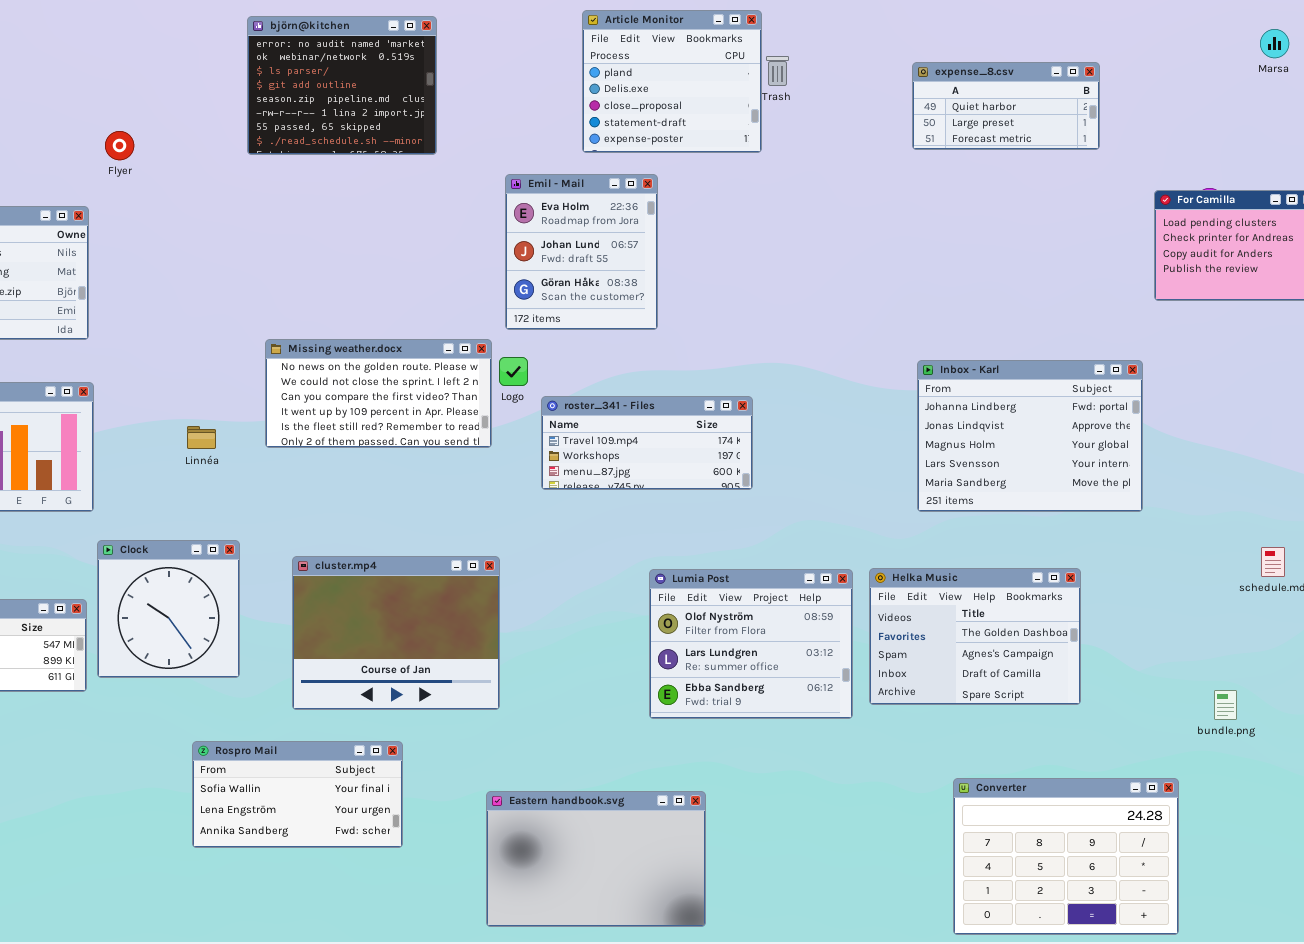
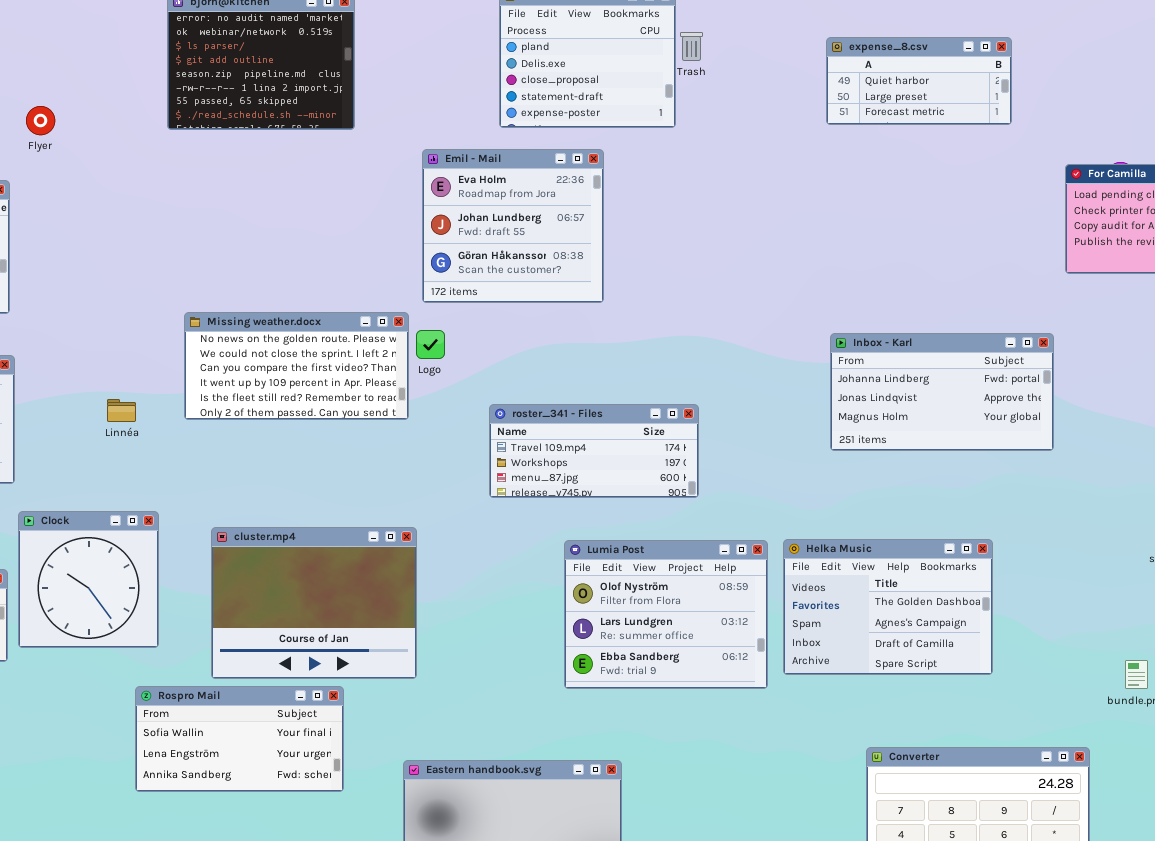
Emil - Mail: [505,174,658,330] -> [422,149,604,303], resized
Inbox - Karl: [917,360,1143,512] -> [830,333,1054,451], resized
roster_341 - Files: [541,396,753,490] -> [489,404,699,498], moved
Rospro Mail: [192,741,403,848] -> [135,686,344,792], moved

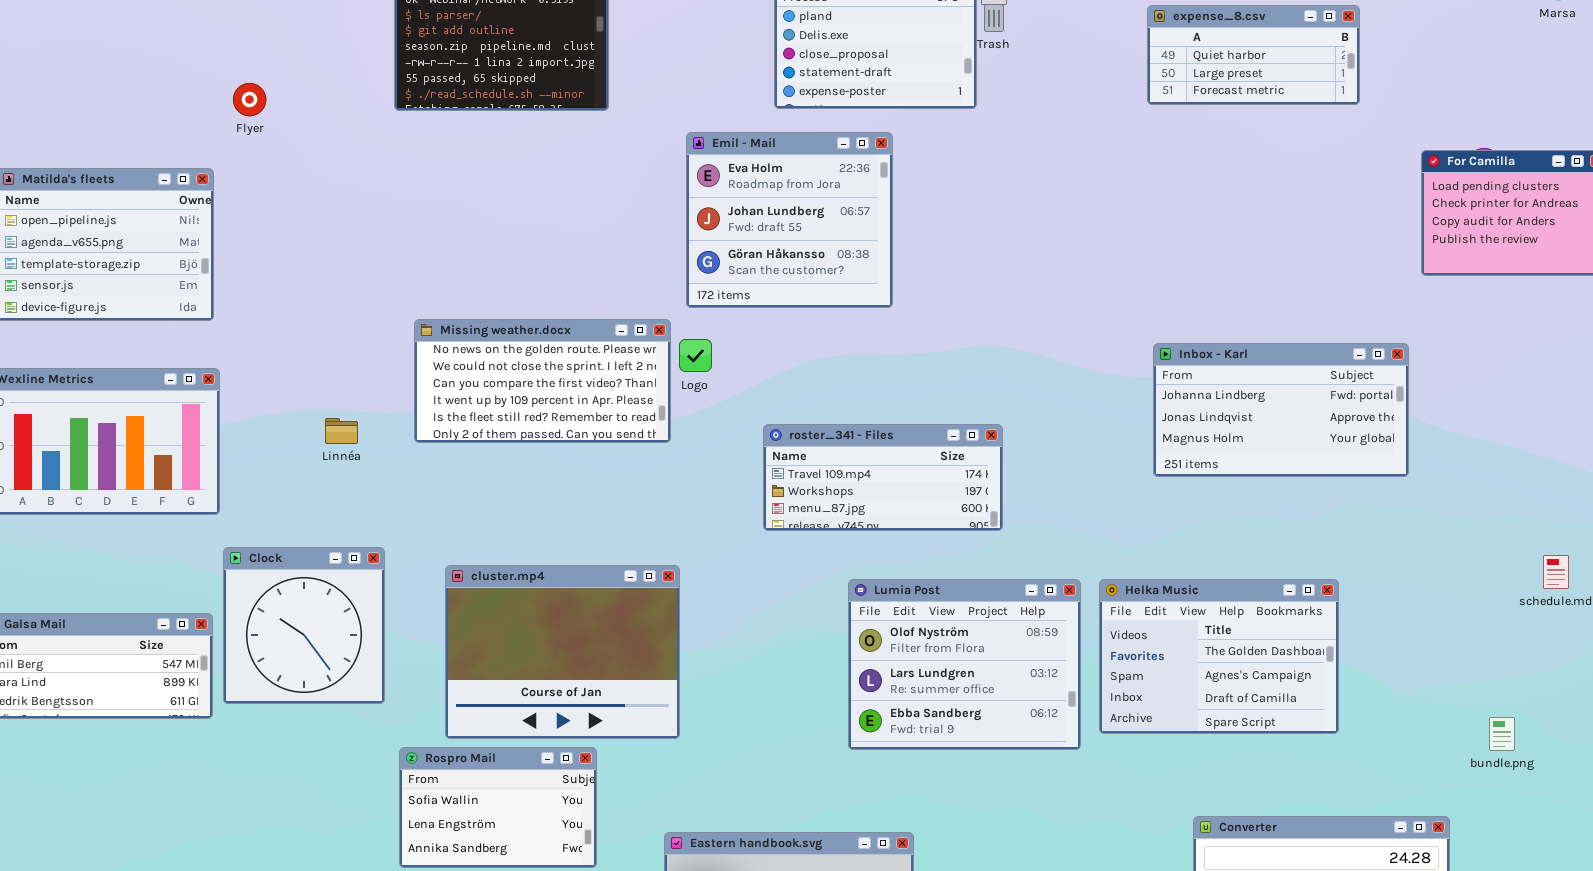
Rospro Mail: [135,686,344,792] -> [399,747,597,868], resized

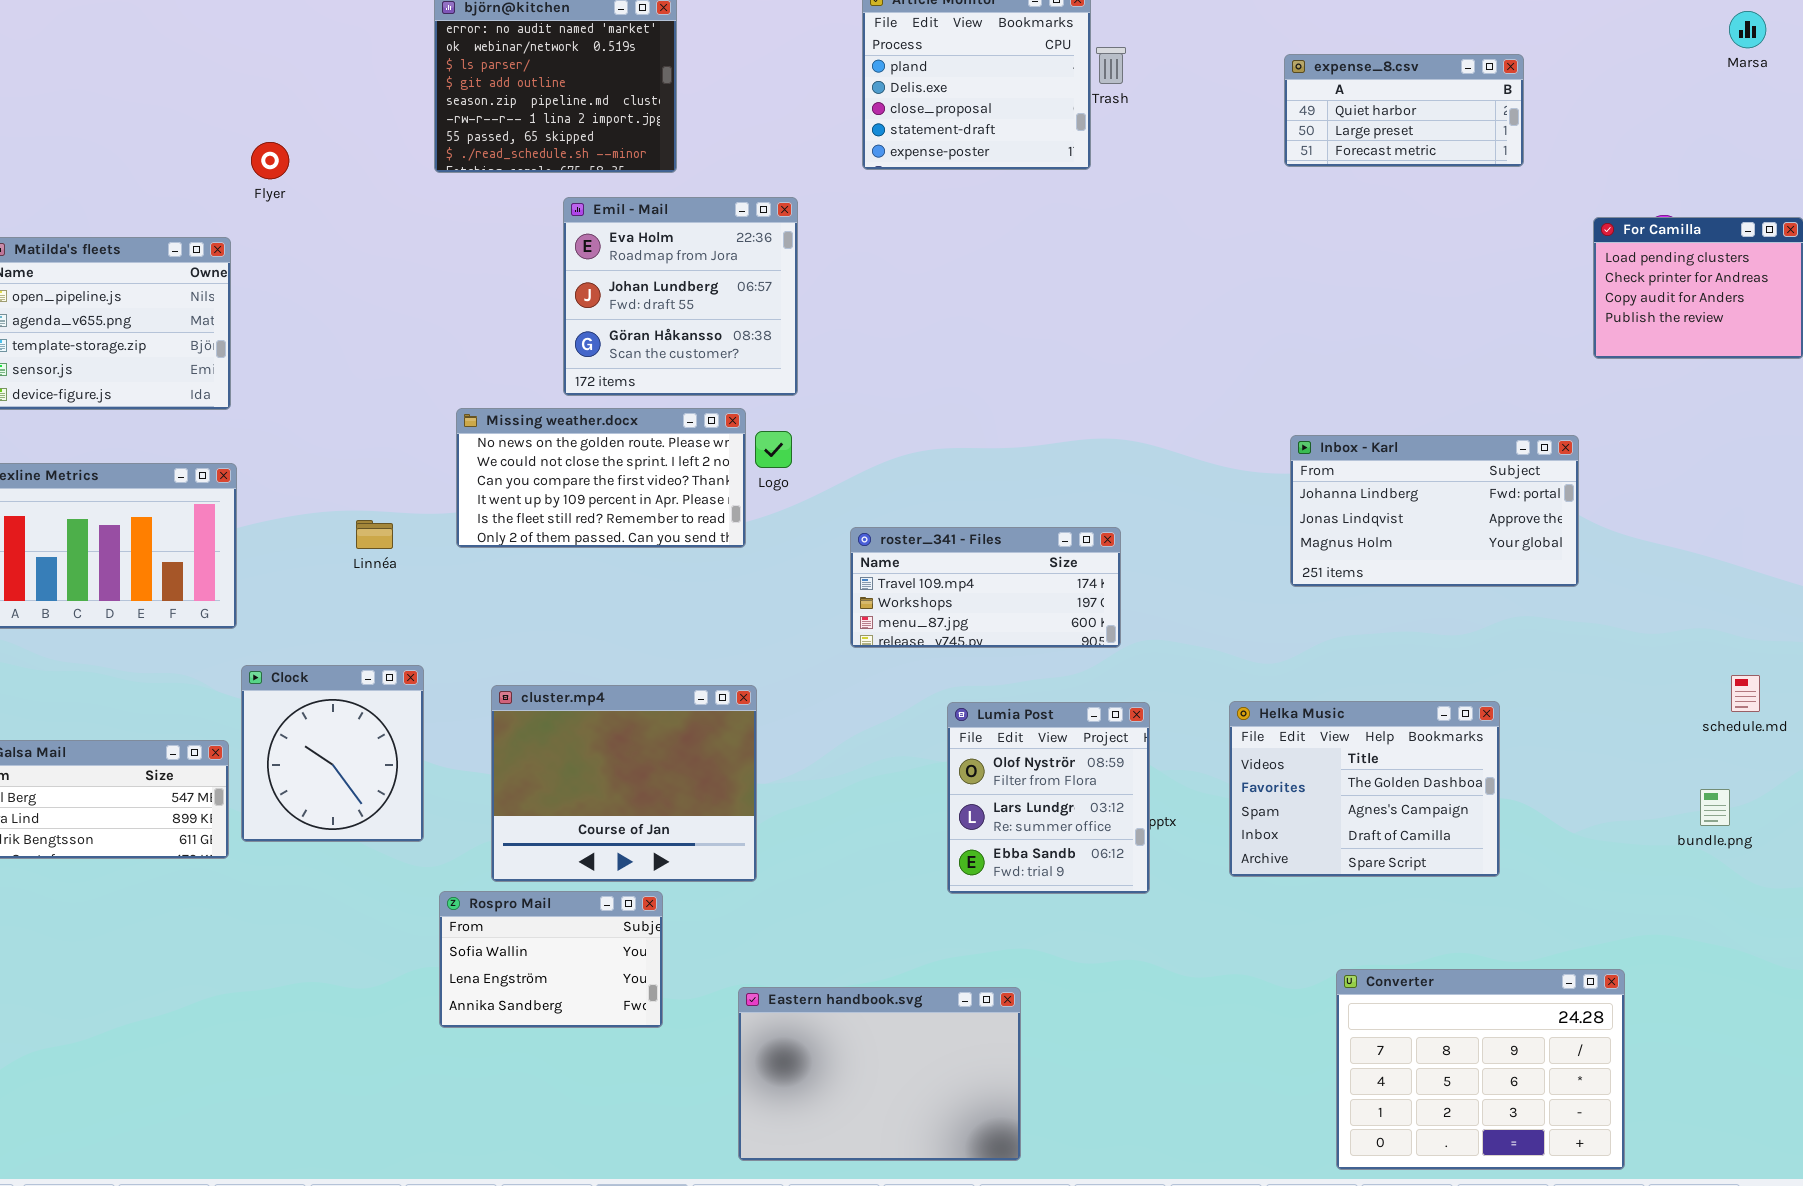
Emil - Mail: [686,132,893,308] -> [563,197,798,396], moved
Lumia Post: [848,579,1081,750] -> [947,702,1150,894], resized
bundle.png: [1489,717,1515,751] -> [1700,789,1730,826], moved

